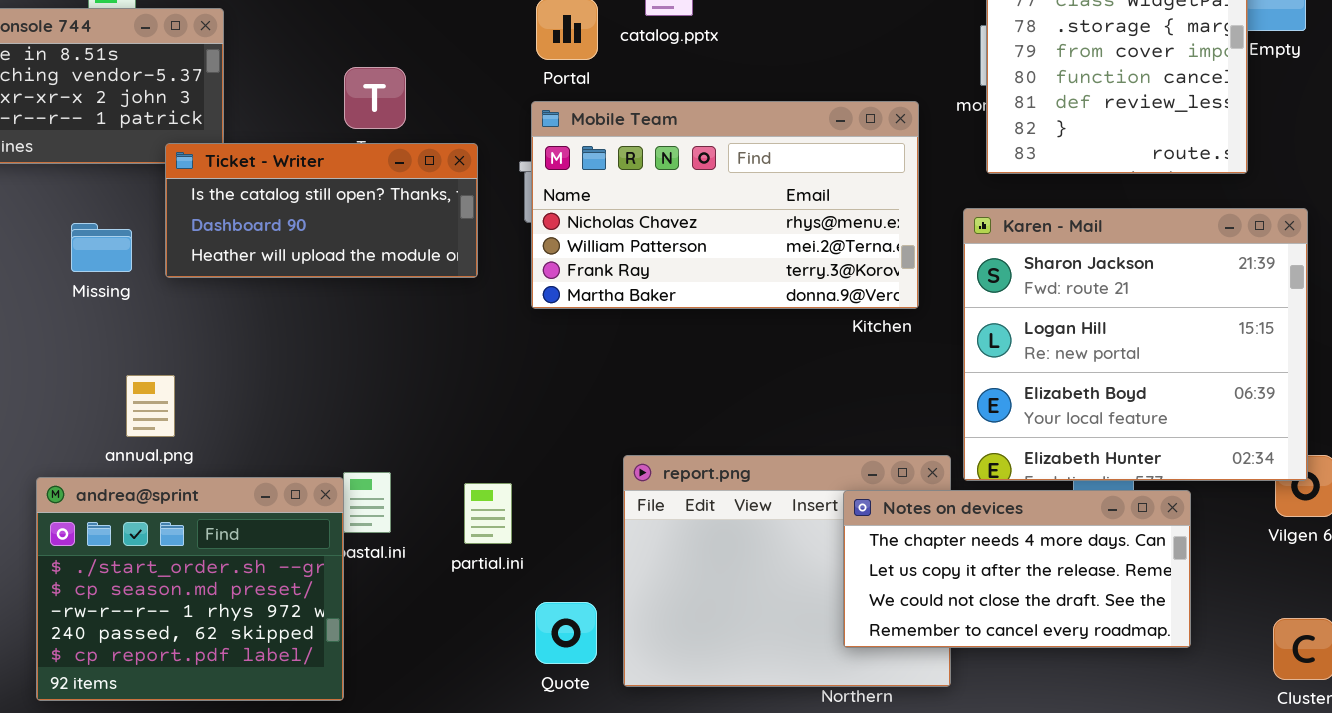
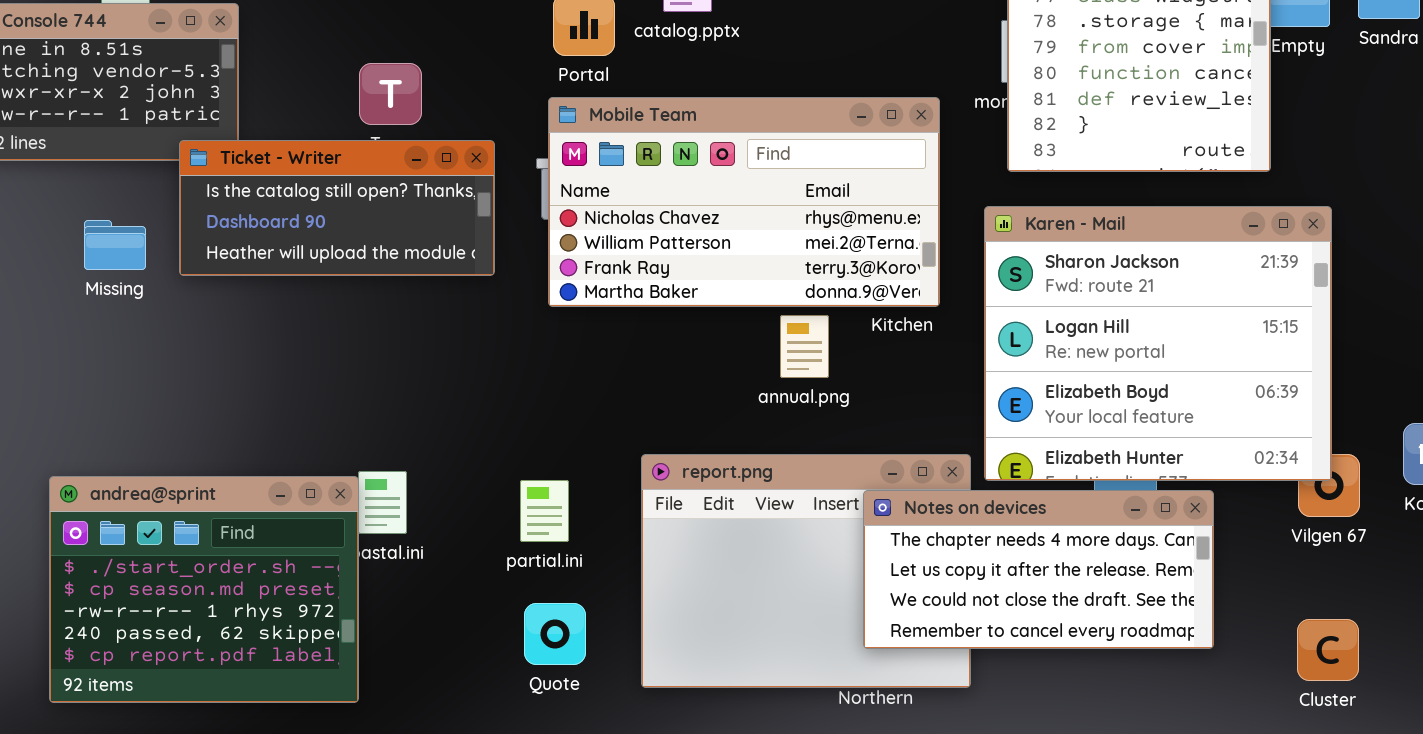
annual.png: [126,375,175,437] -> [780,315,829,378], moved
partial.ini: [464,483,512,544] -> [520,480,569,542], moved
Quote: [535,602,597,664] -> [524,603,586,665], moved

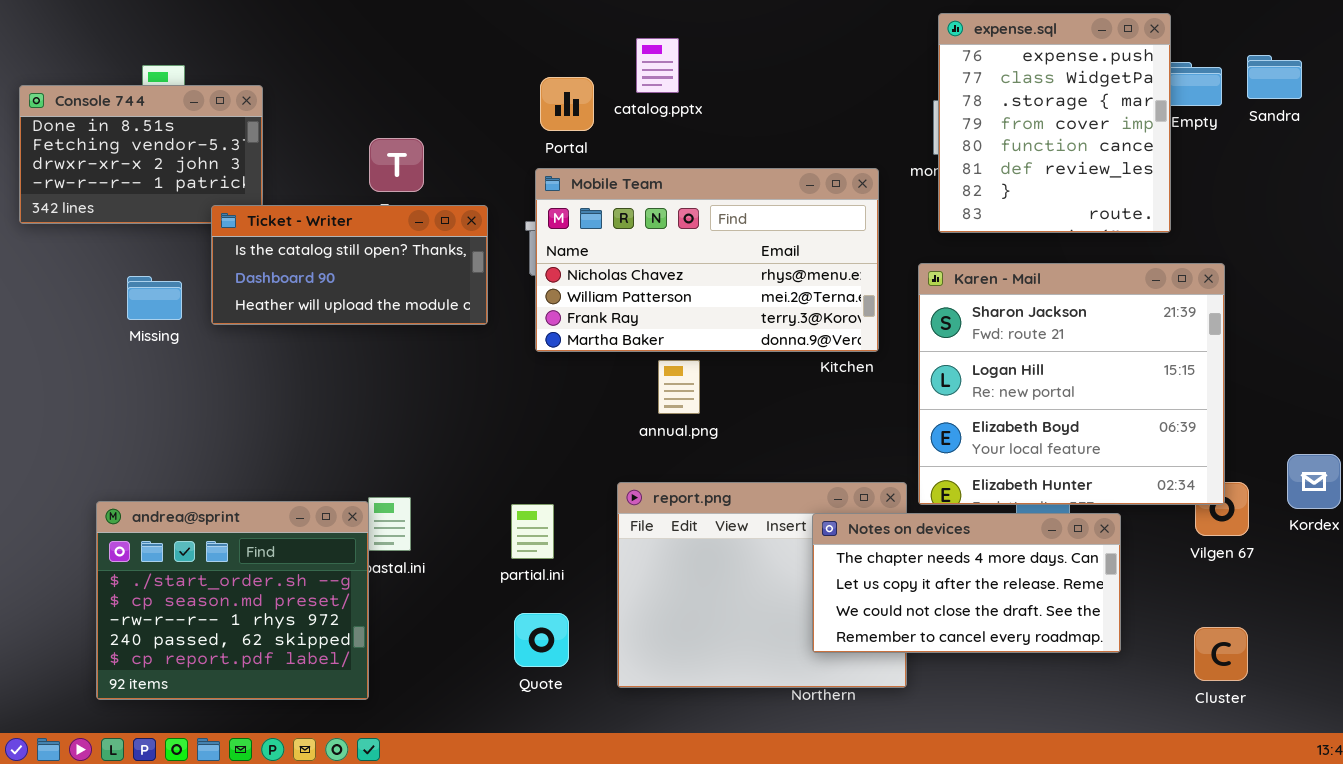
annual.png: [780,315,829,378] -> [658,360,700,414], moved

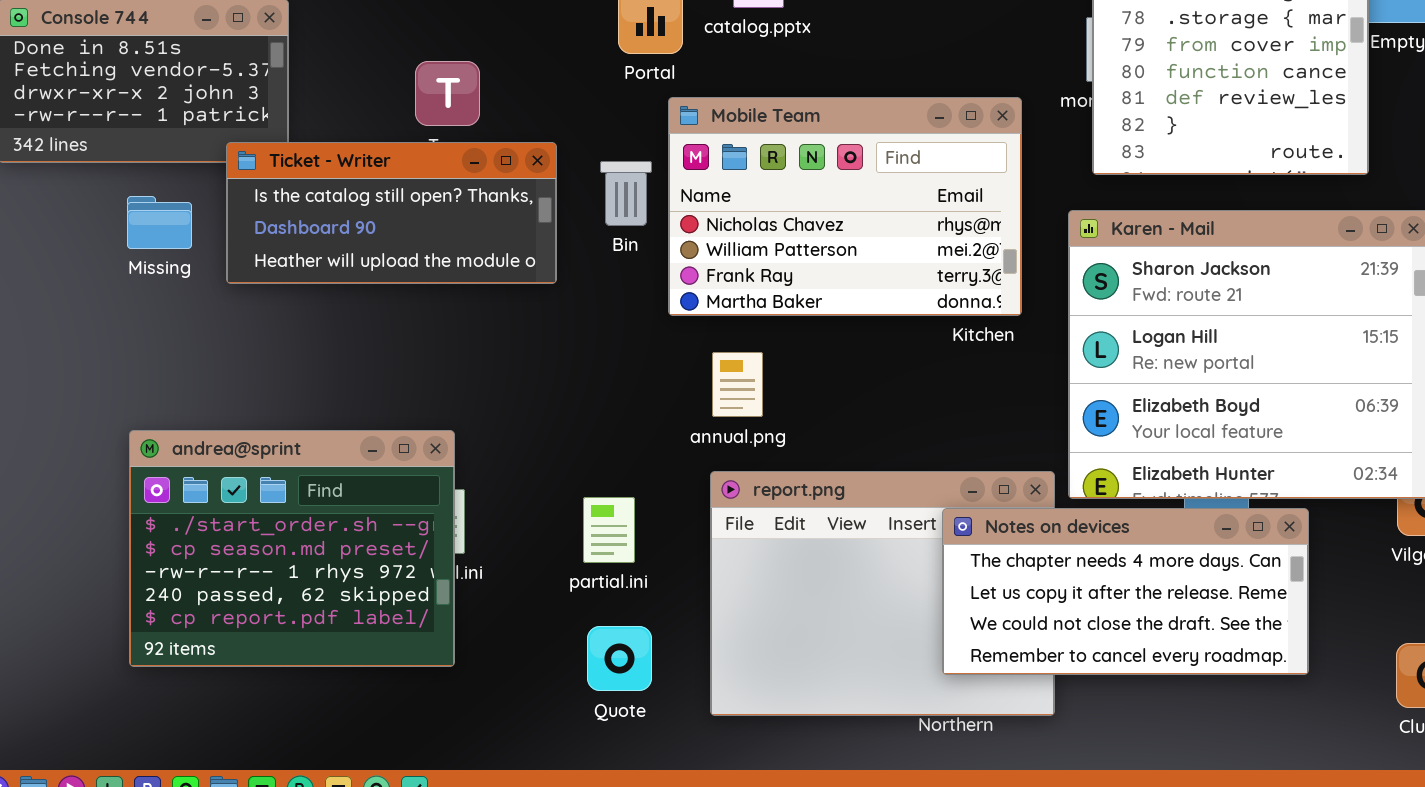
Mobile Team: [535,168,879,352] -> [668,97,1022,316], resized
Missing: [127,276,182,320] -> [127,196,192,249], moved
annual.png: [658,360,700,414] -> [712,352,763,417], moved
andrea@sprint: [96,501,369,700] -> [129,430,455,667], moved

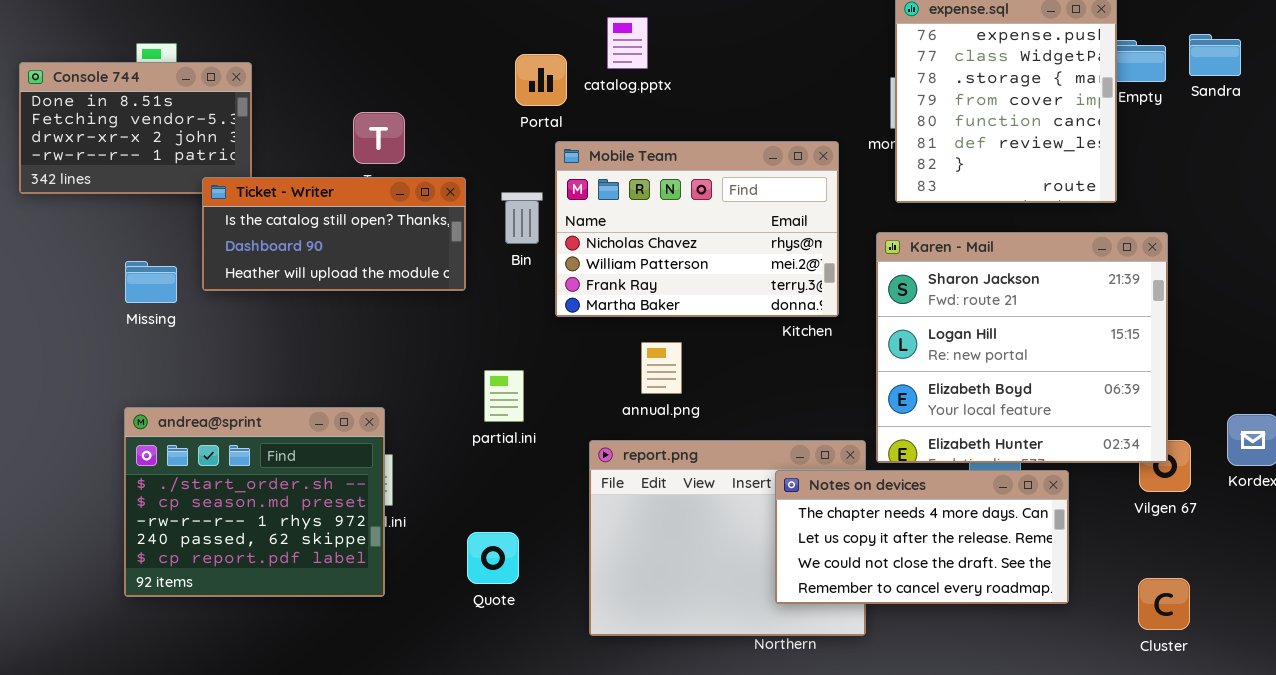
Missing: [127,196,192,249] -> [125,261,177,303], moved
annual.png: [712,352,763,417] -> [641,342,682,394], moved
partial.ini: [583,497,635,563] -> [484,370,524,422], moved
Quote: [587,626,652,691] -> [467,532,519,584], moved

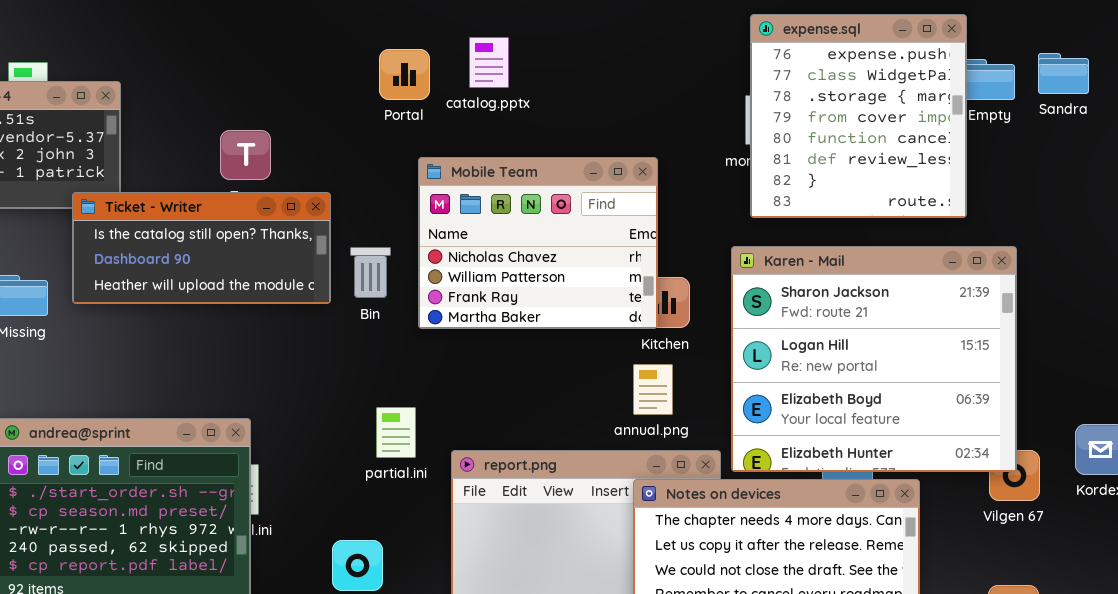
Portal: [515,54,567,106] -> [379,49,430,100], moved
Mobile Team: [555,141,839,317] -> [418,157,658,329], resized
Bin: [501,192,543,244] -> [350,247,391,298], moved
annual.png: [641,342,682,394] -> [633,364,673,415], moved
partial.ini: [484,370,524,422] -> [376,407,416,458], moved

